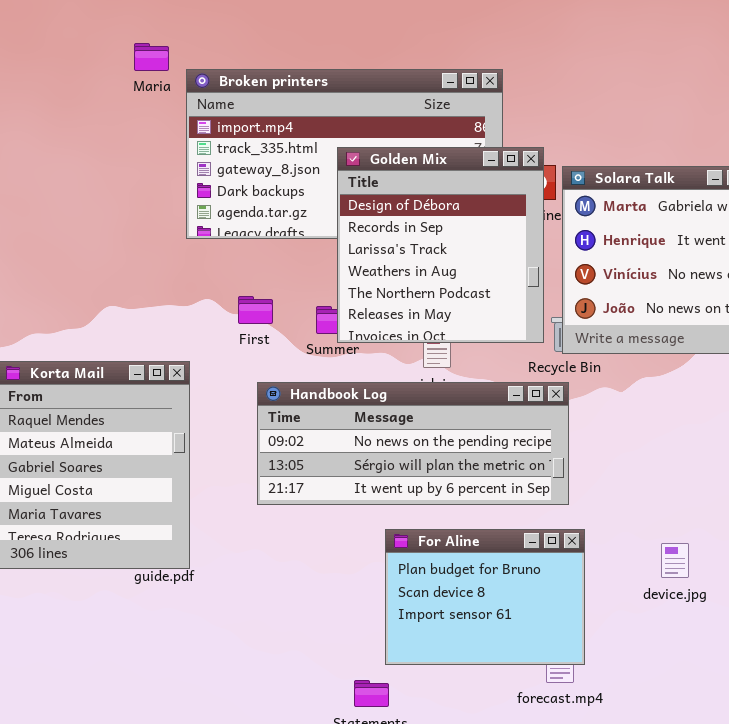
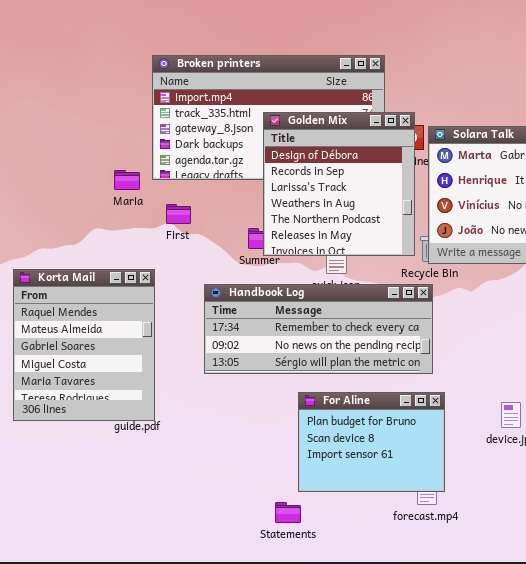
Maria: [134,43,169,71] -> [114,170,140,190], moved
First: [238,296,273,324] -> [166,204,191,224], moved
Handbook Log: [257,382,569,505] -> [204,284,433,374], scrolled up 1 row

